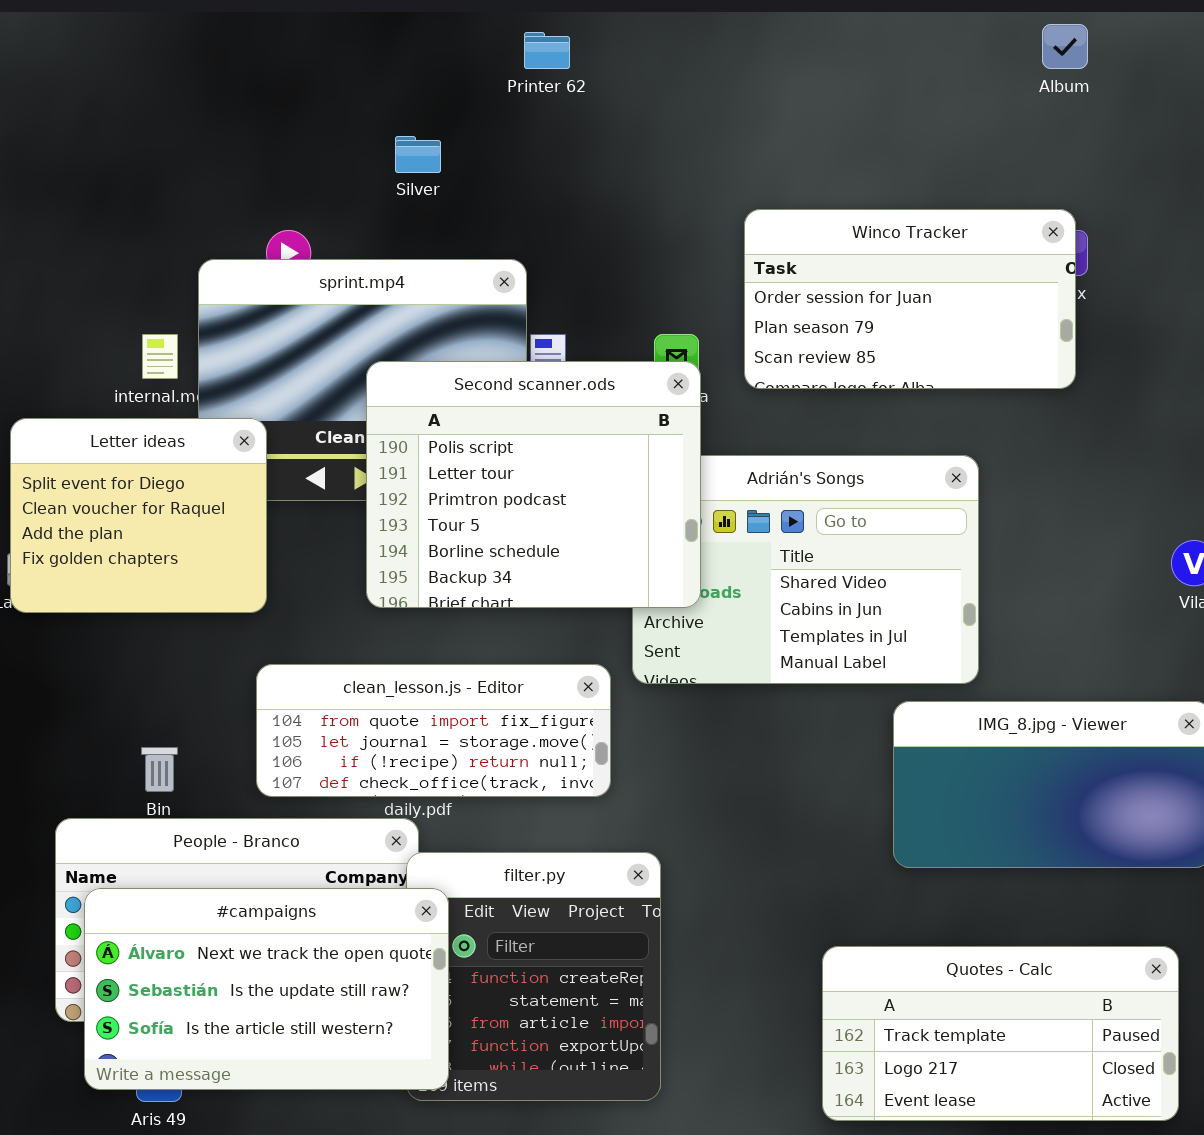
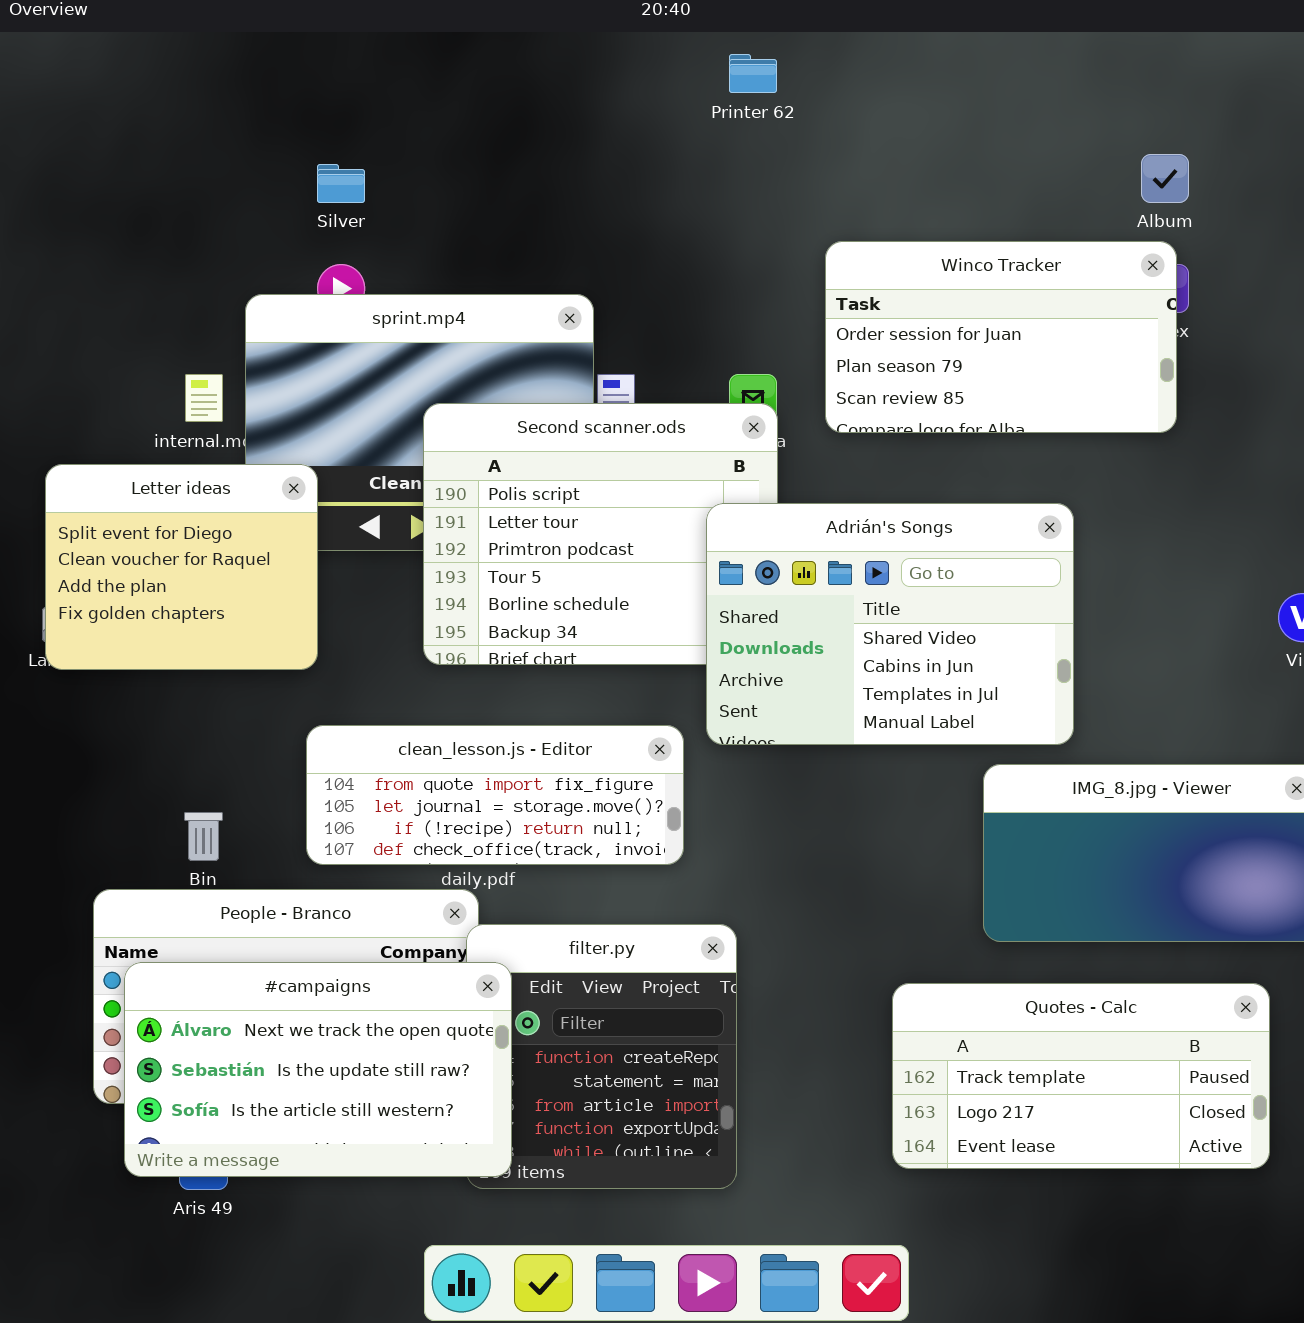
Album: [1042,24,1088,69] -> [1141,154,1189,203], moved
Printer 62: [524,32,570,69] -> [729,54,777,93], moved
Silver: [395,136,441,173] -> [317,164,365,203], moved
Adrián's Songs: [632,455,979,684] -> [706,503,1074,745], raised
Quotes - Calc: [822,946,1179,1121] -> [892,983,1270,1169], moved

